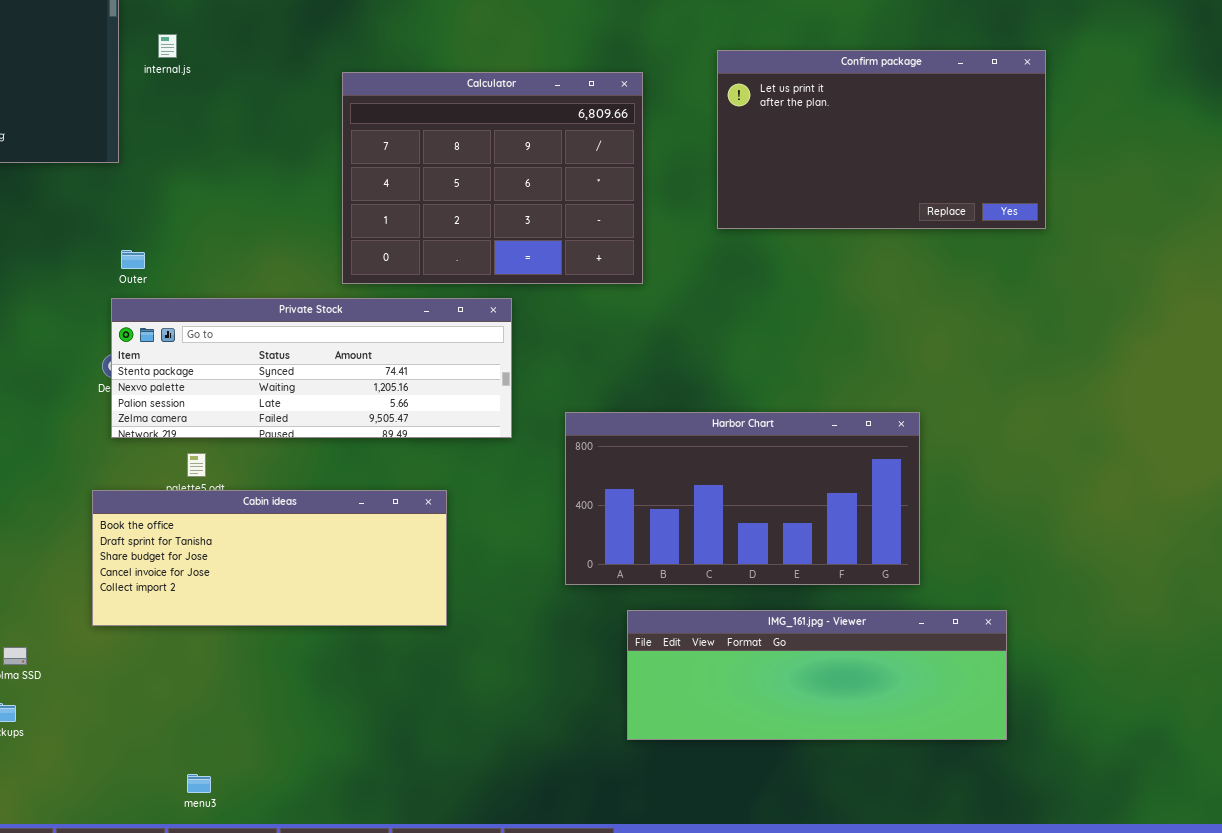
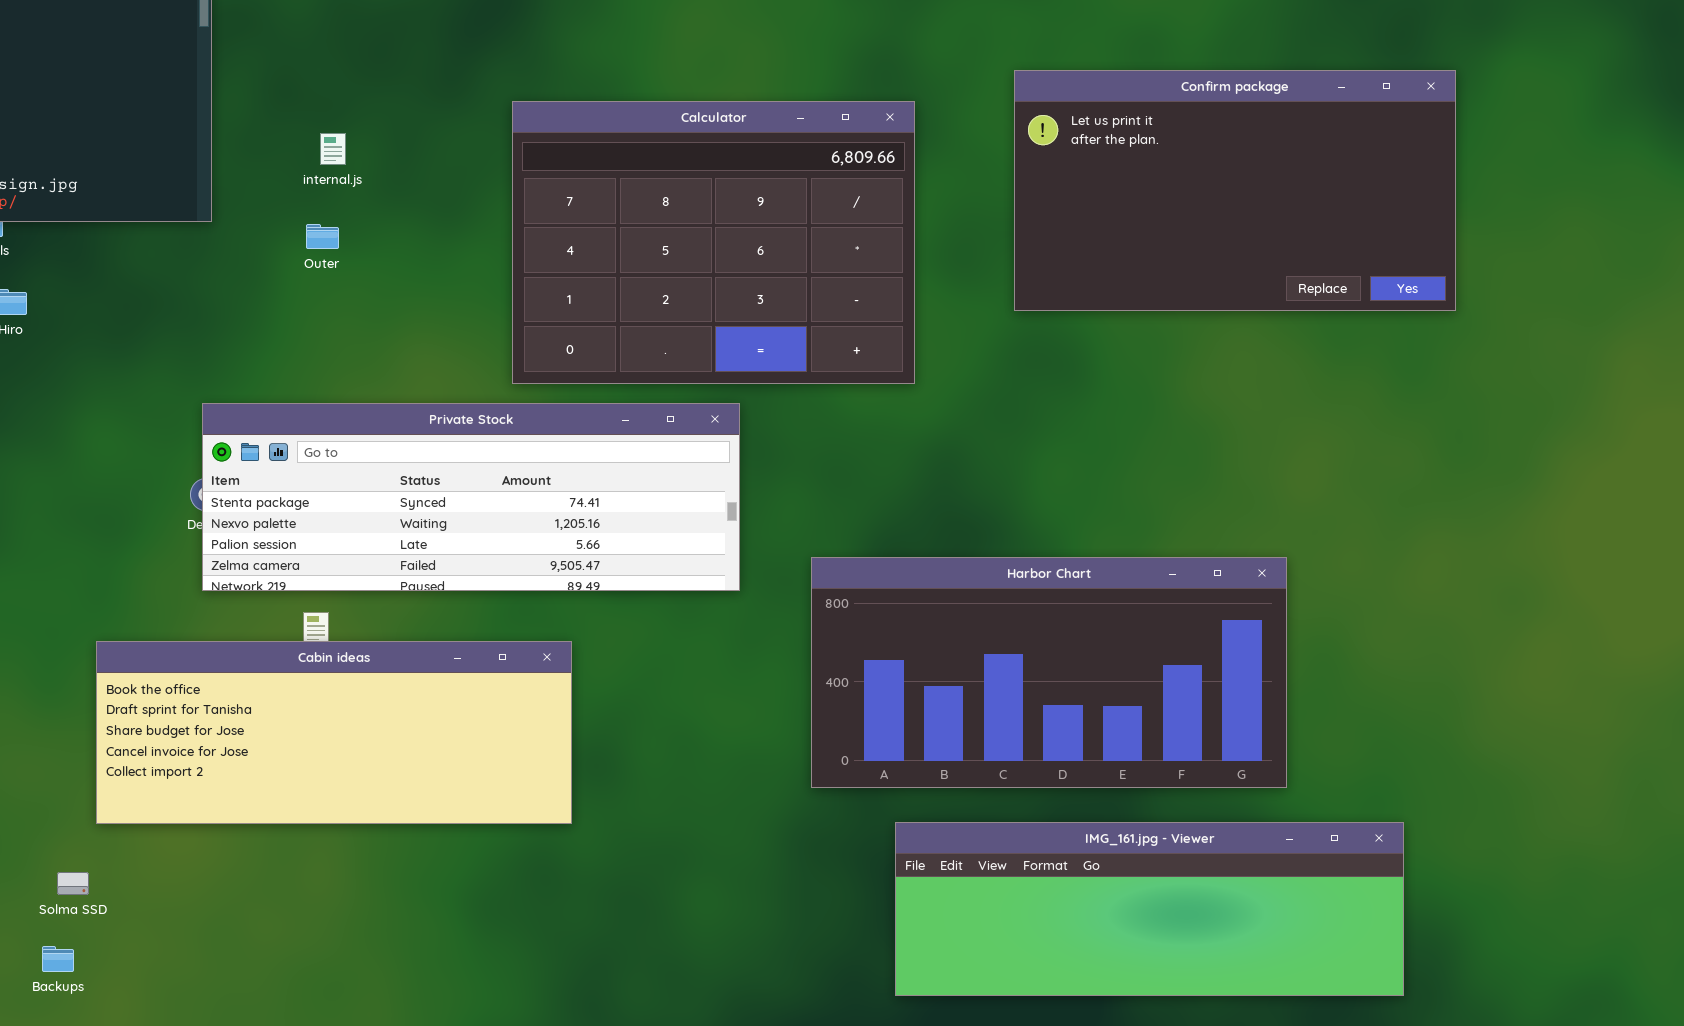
internal.js: [158,34,177,58] -> [320,133,346,165], moved
Outer: [121,250,145,269] -> [306,224,339,249], moved
Cabin ideas: [92,490,447,626] -> [96,641,572,824], moved

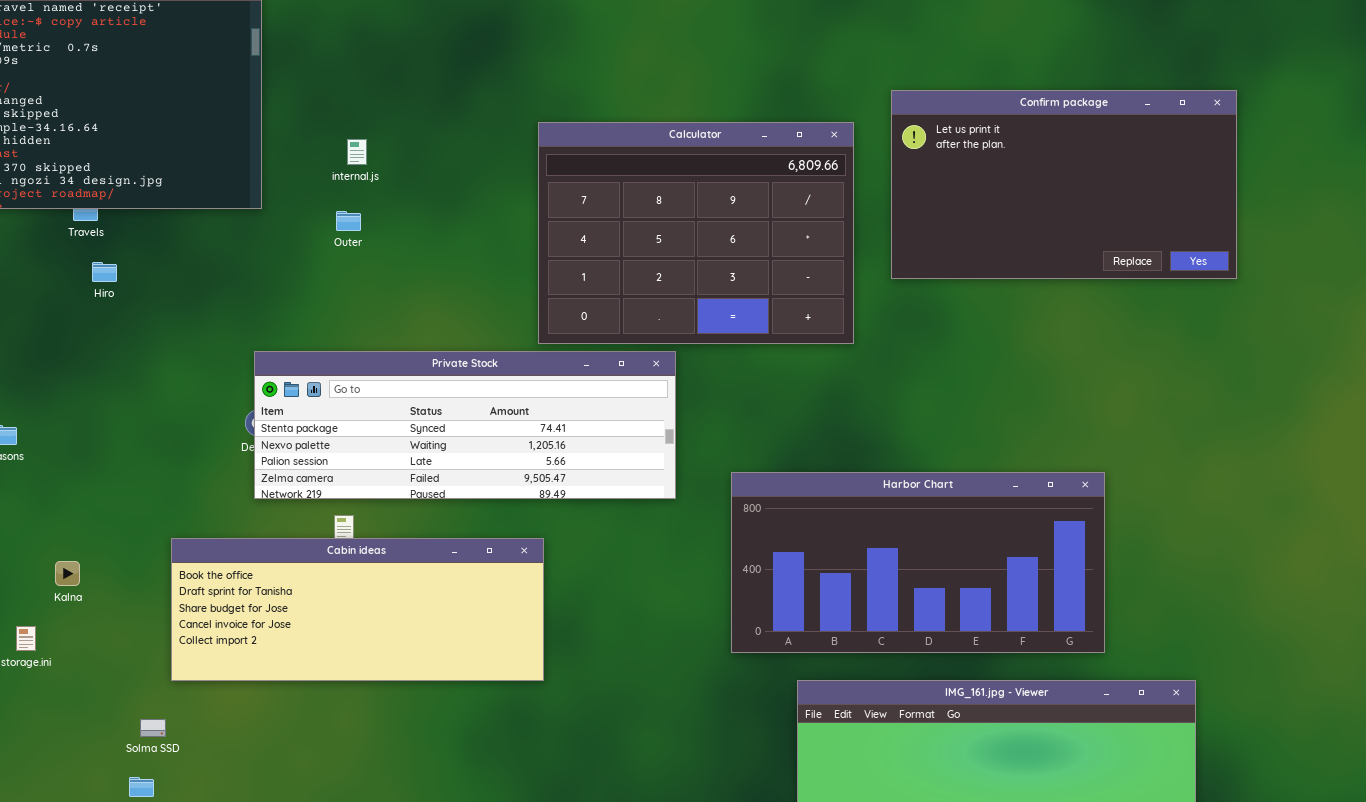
Calculator: [512,101,915,384] -> [538,122,854,344], moved

